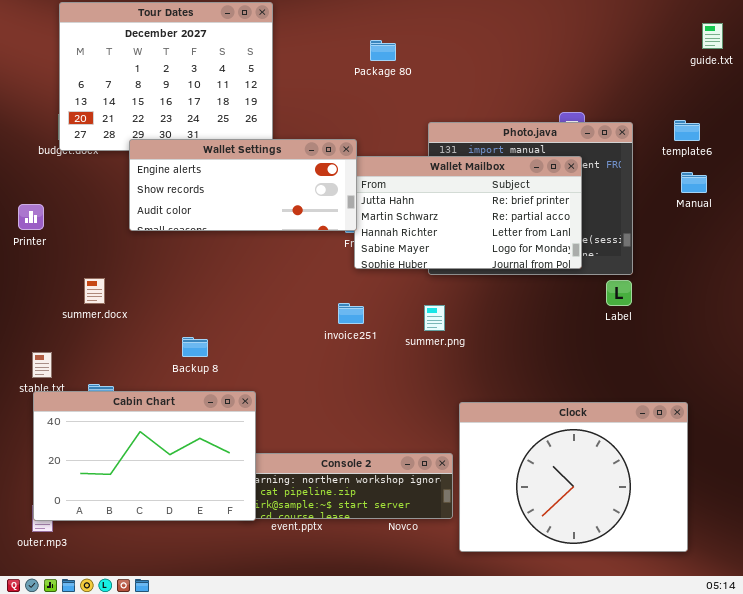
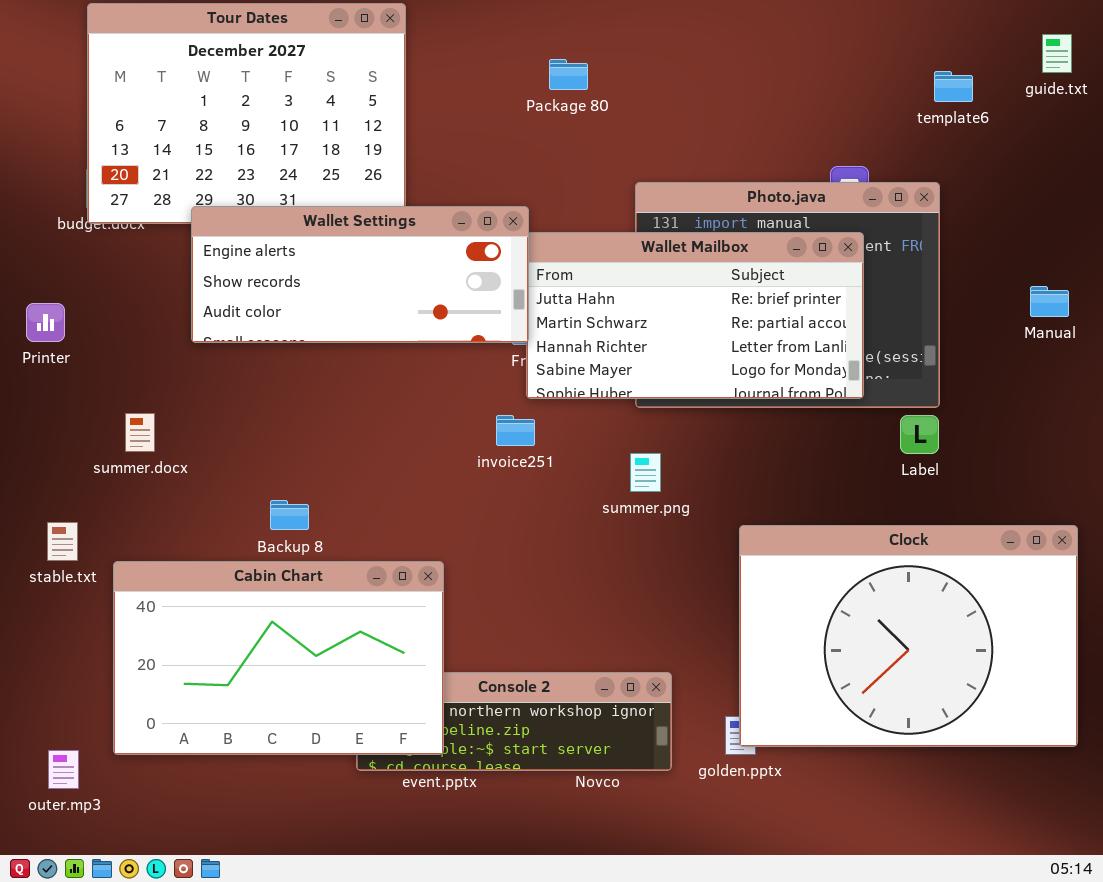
template6: [674,120,700,141] -> [934,71,973,102], moved
Manual: [681,172,707,193] -> [1030,286,1069,317], moved
invoice251: [338,303,364,324] -> [496,415,535,446], moved
Cabin Chart: [33,391,256,521] -> [113,561,444,755], moved
Clock: [459,402,688,552] -> [739,525,1078,747], moved

